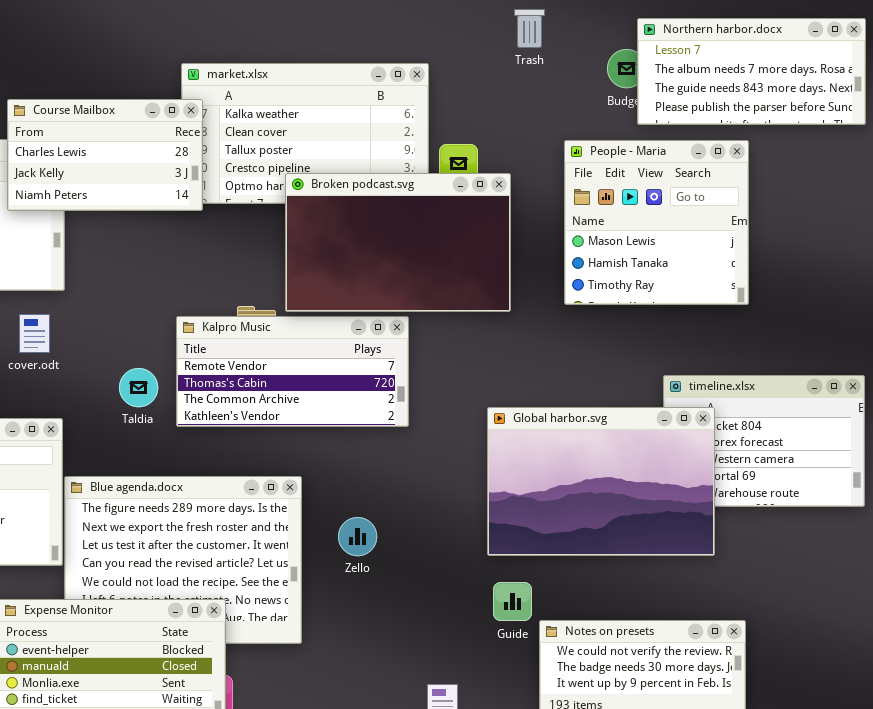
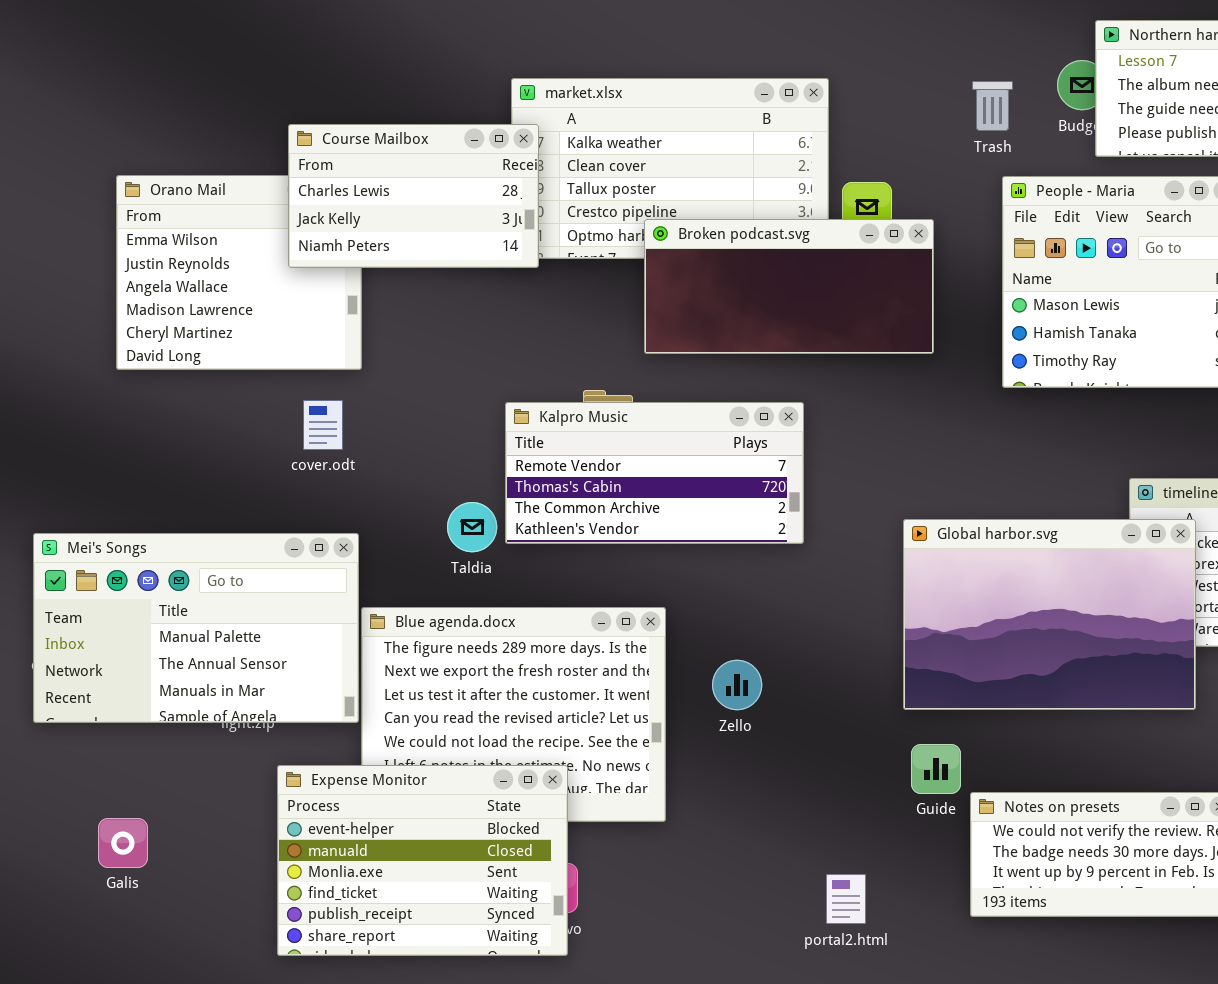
Trash: [514,9,545,48] -> [972,81,1013,131], moved
Broken podcast.svg: [285,173,511,312] -> [644,219,934,354], resized
Taldia: [119,368,158,407] -> [447,502,497,552], moved

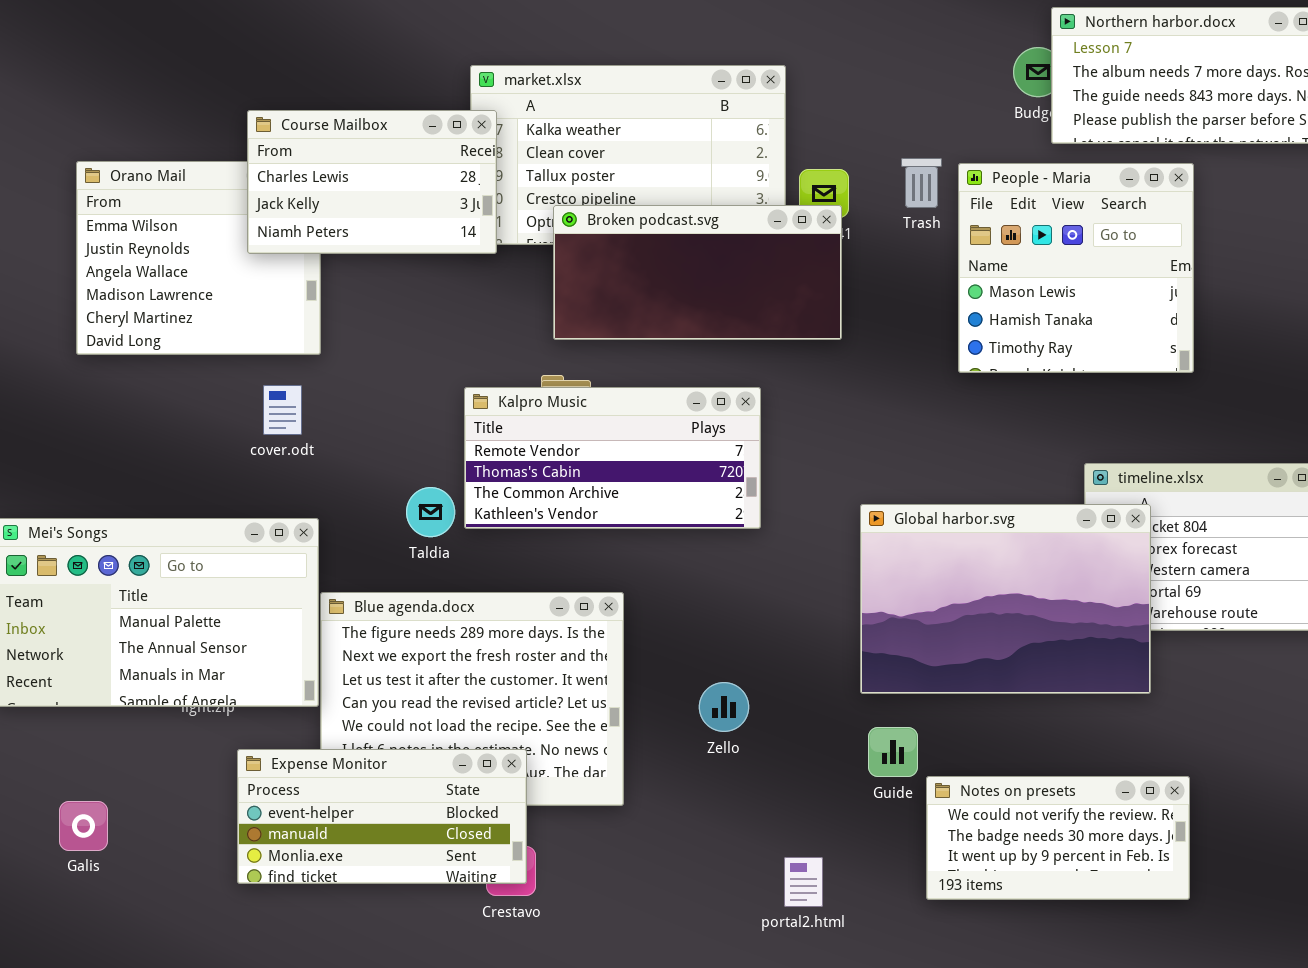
Trash: [972,81,1013,131] -> [901,158,942,208], moved
Broken podcast.svg: [644,219,934,354] -> [553,205,842,340], moved
Zello: [712,660,762,710] -> [699,682,749,732], moved
Expense Monitor: [277,765,568,956] -> [237,749,527,884], resized

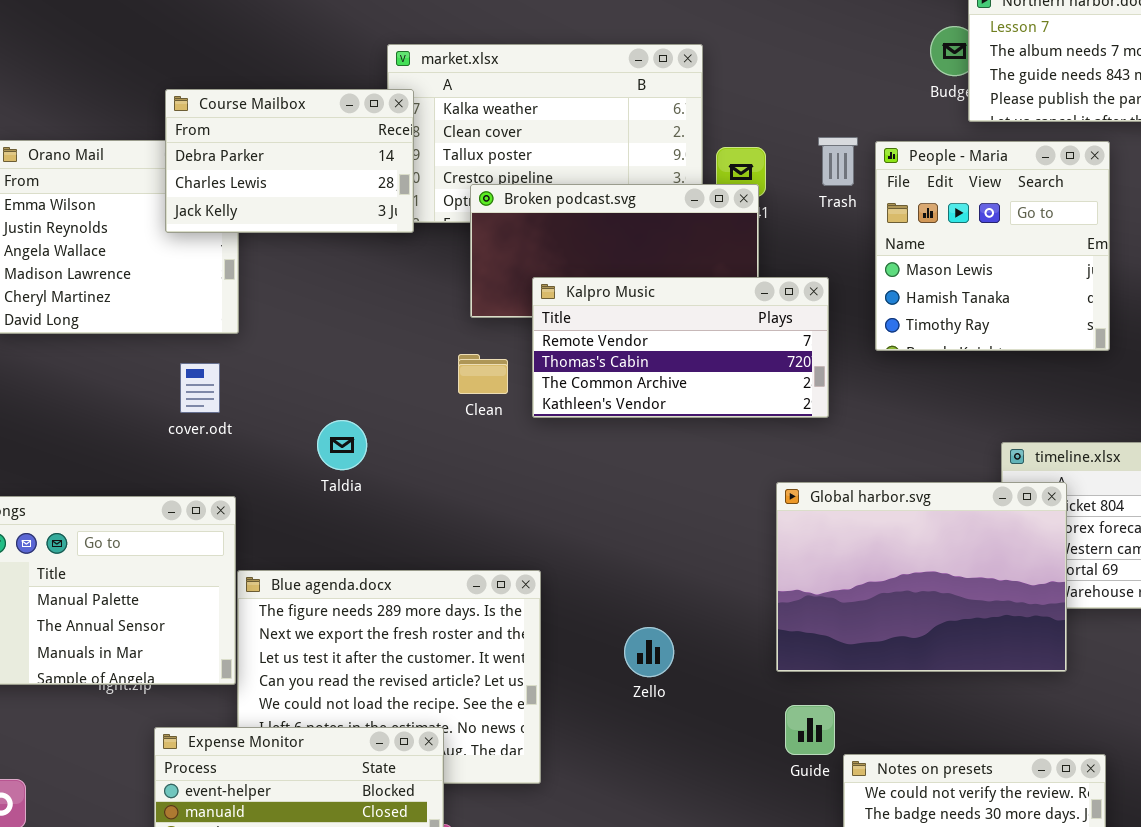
Course Mailbox: [247,110,497,254] -> [165,89,414,233], scrolled up 1 row
Kalpro Music: [464,387,761,529] -> [532,277,829,418], moved
Taldia: [406,487,455,537] -> [317,420,367,470], moved
Zello: [699,682,749,732] -> [624,627,674,677], moved

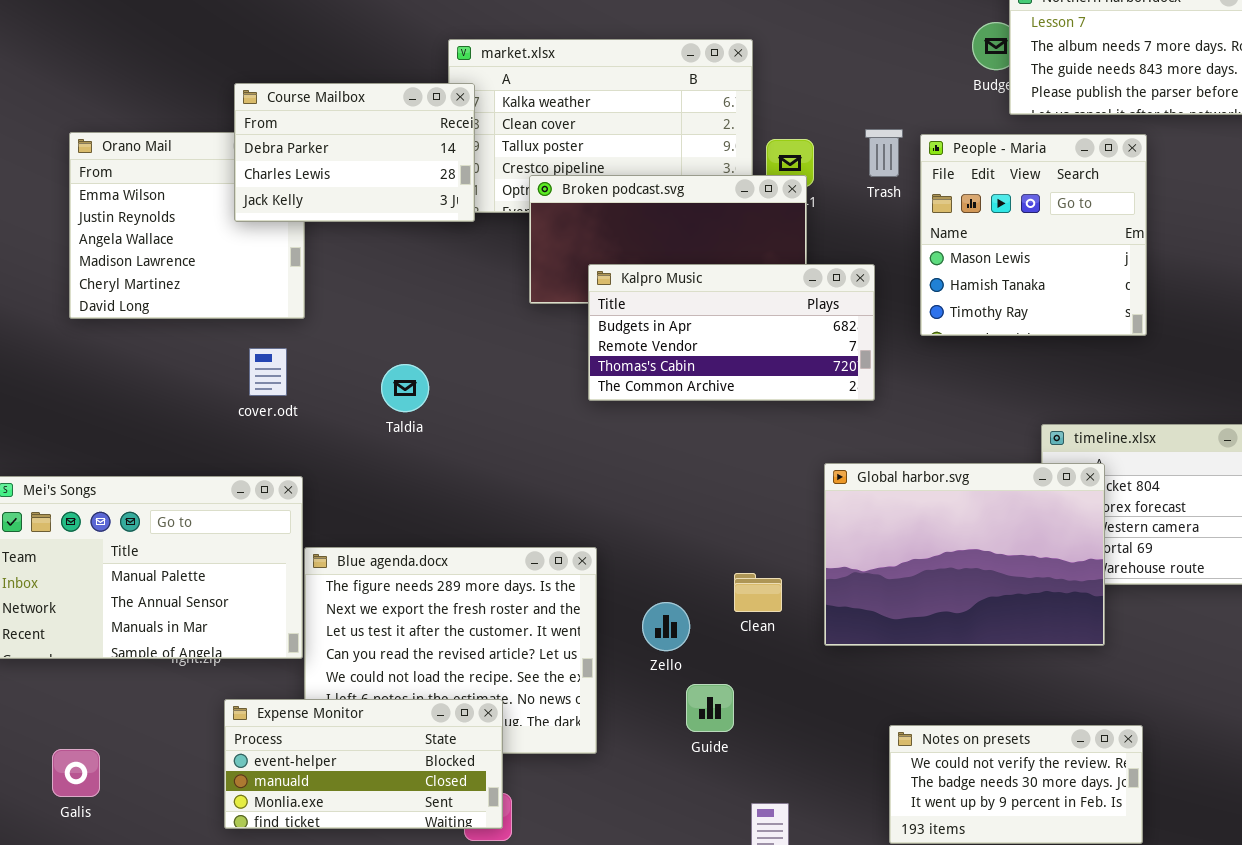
Kalpro Music: [532,277,829,418] -> [588,264,875,401], scrolled up 1 row
Clean: [458,354,508,394] -> [734,573,782,612], moved
Taldia: [317,420,367,470] -> [381,364,429,412], moved
Zello: [624,627,674,677] -> [642,602,690,651], moved
Guide: [785,705,835,755] -> [686,684,734,732], moved

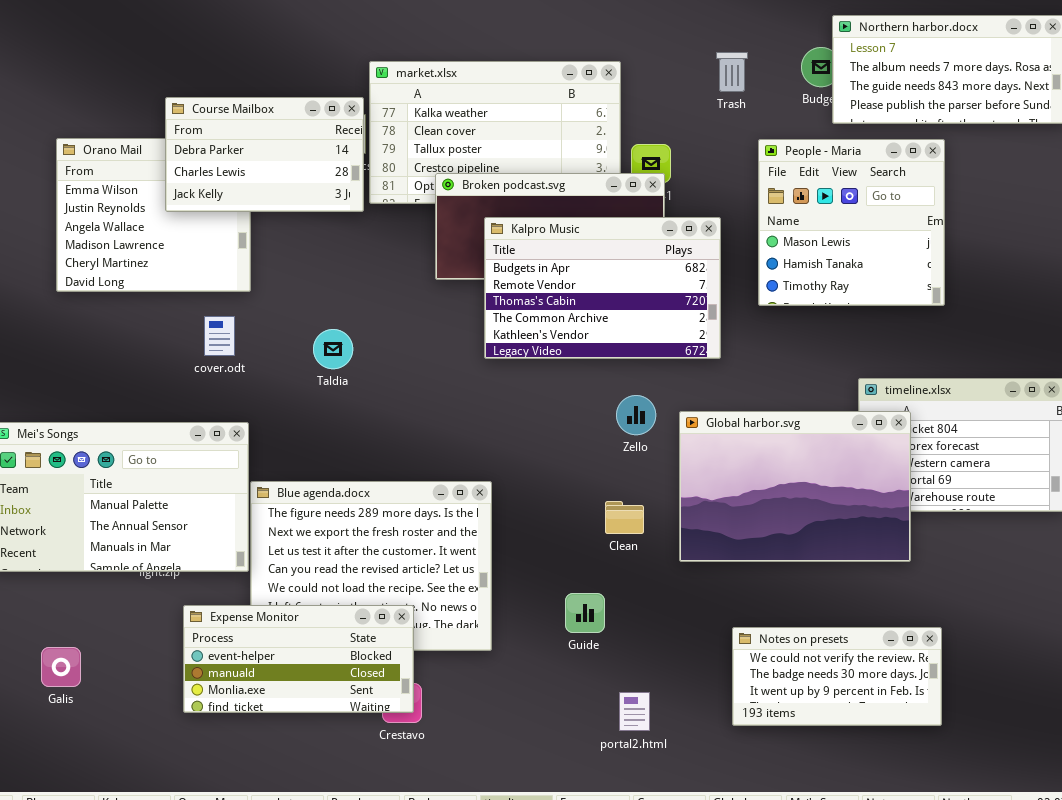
Course Mailbox: [234,83,475,222] -> [165,97,364,212], moved
Trash: [865,129,903,177] -> [716,52,748,92], moved
Kalpro Music: [588,264,875,401] -> [484,217,721,359], resized
Zello: [642,602,690,651] -> [616,395,656,435], moved

